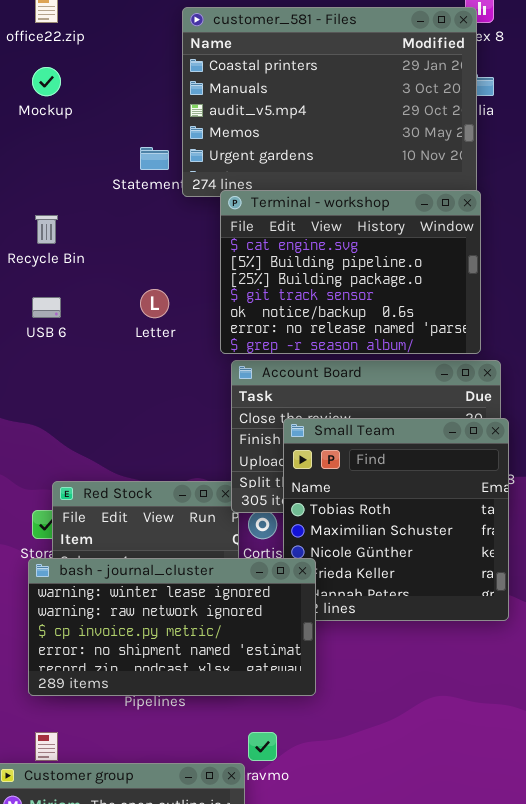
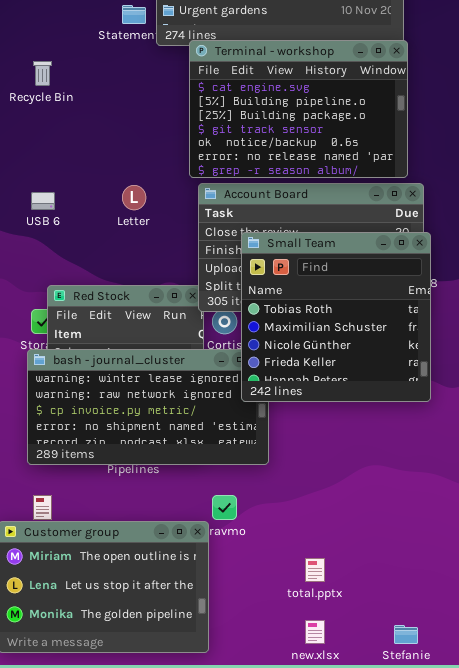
Letter: [140,289,169,318] -> [122,185,146,210], moved
USB 6: [32,297,61,318] -> [31,192,55,210], moved
Small Team: [283,418,509,621] -> [241,232,431,402], raised

